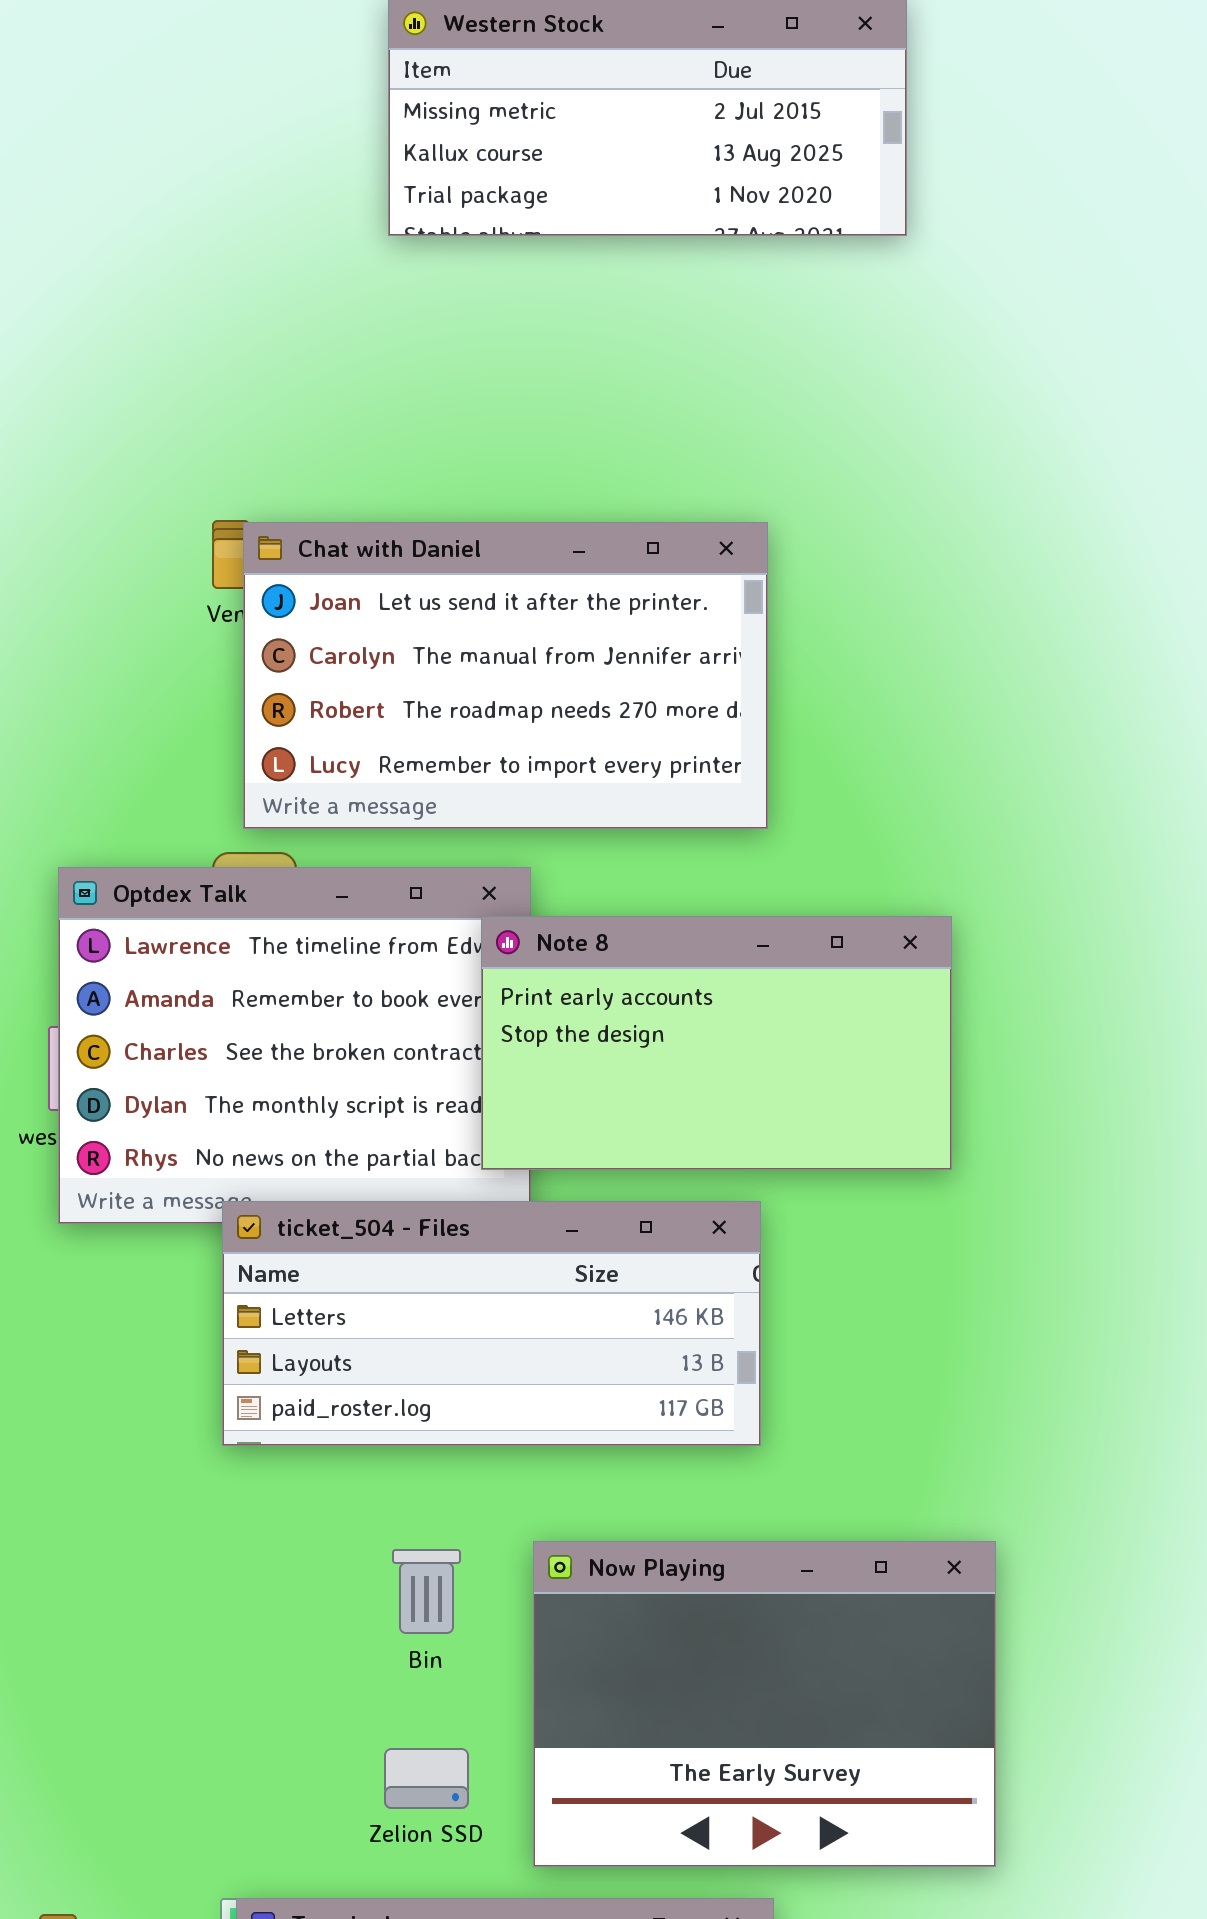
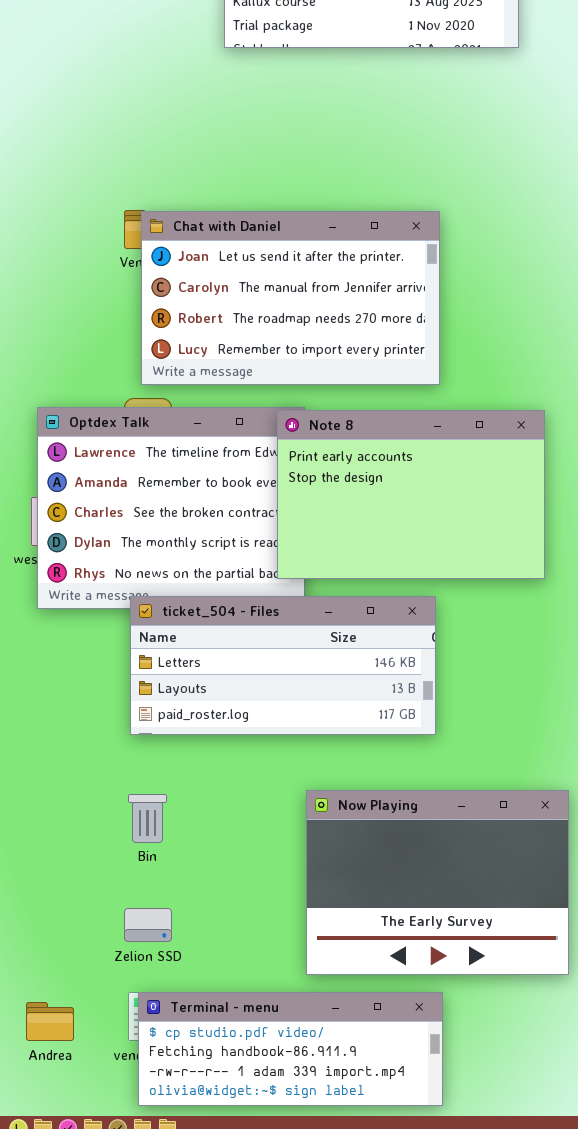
Note 8: [481,916,952,1170] -> [277,410,545,579], resized
Bin: [392,1549,461,1634] -> [128,794,167,843], moved
Zelion SSD: [384,1748,469,1809] -> [124,908,172,942], moved

